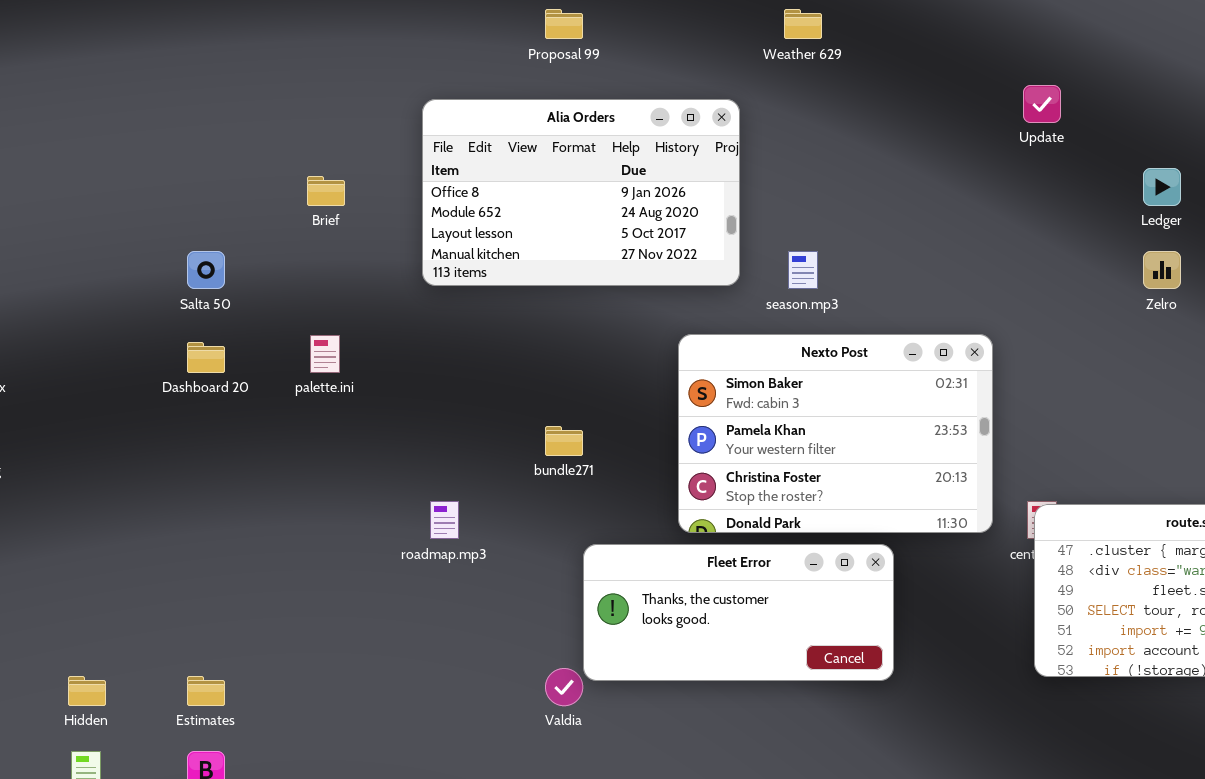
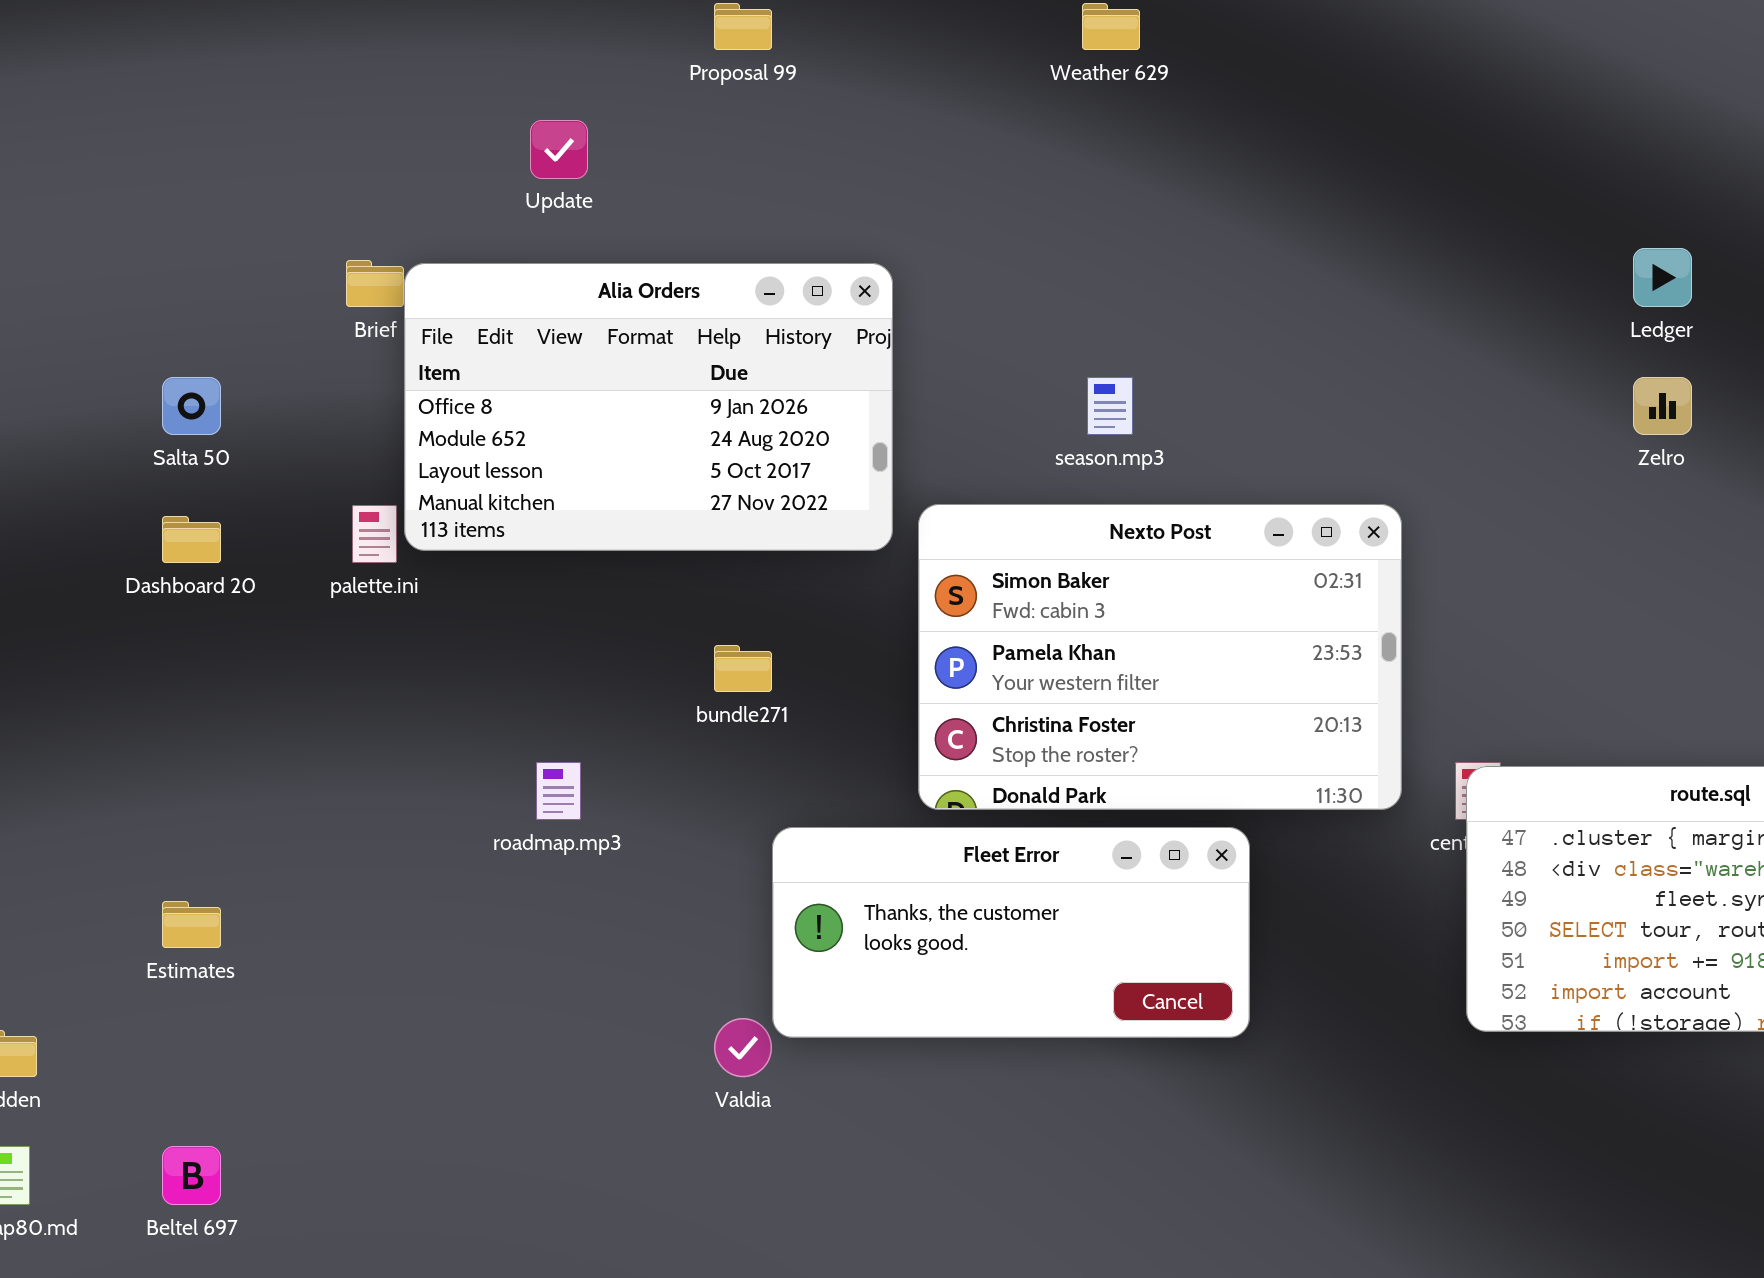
Update: [1023,85,1061,123] -> [530,120,588,179], moved
Alia Orders: [422,99,740,286] -> [404,263,893,551], moved
Estimates: [187,676,225,706] -> [162,901,221,948], moved

